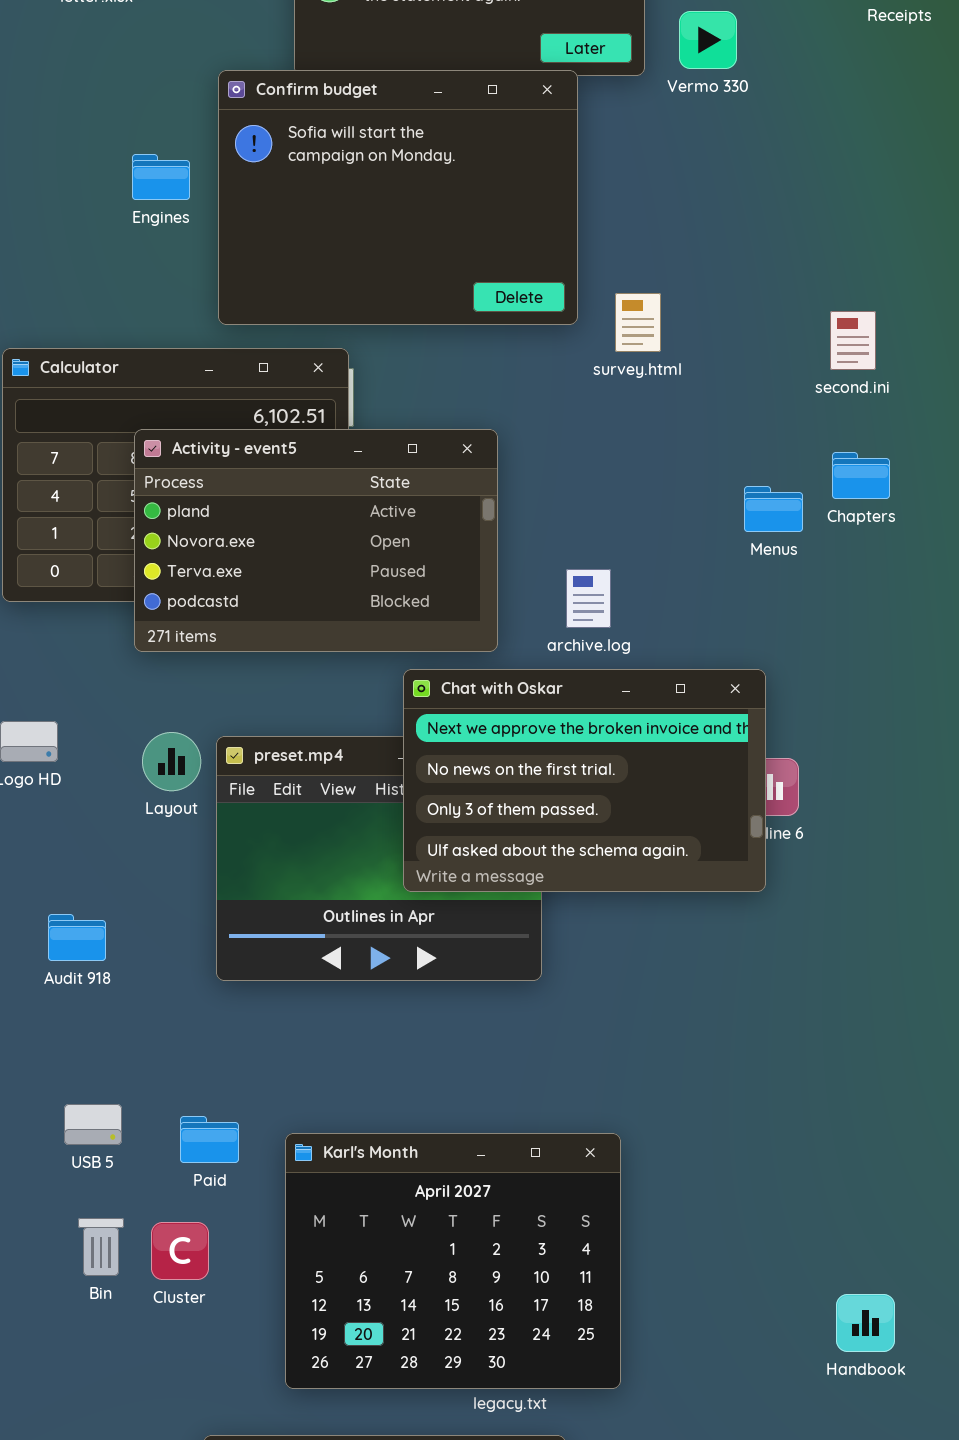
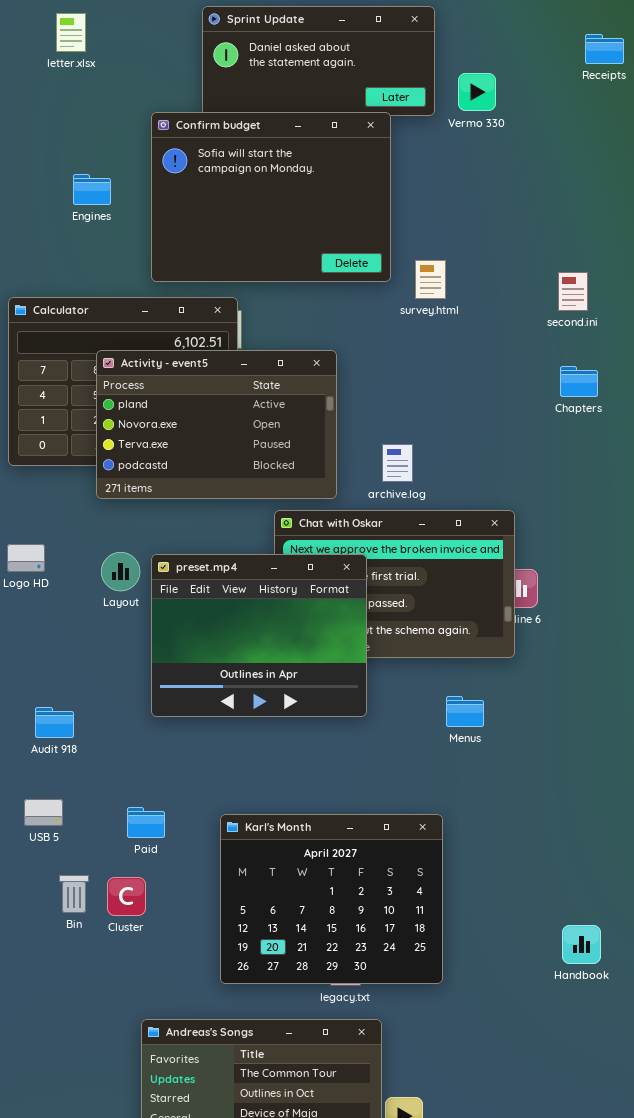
Engines: [132,154,190,200] -> [73,174,111,205], moved
Menus: [744,486,803,532] -> [446,696,484,727], moved
preset.mp4: [216,736,542,981] -> [151,554,367,717], raised
Audit 918: [48,914,106,961] -> [35,707,74,738], moved
USB 5: [64,1104,122,1145] -> [24,799,63,826], moved
Karl's Month: [285,1133,621,1389] -> [220,814,443,984], moved

